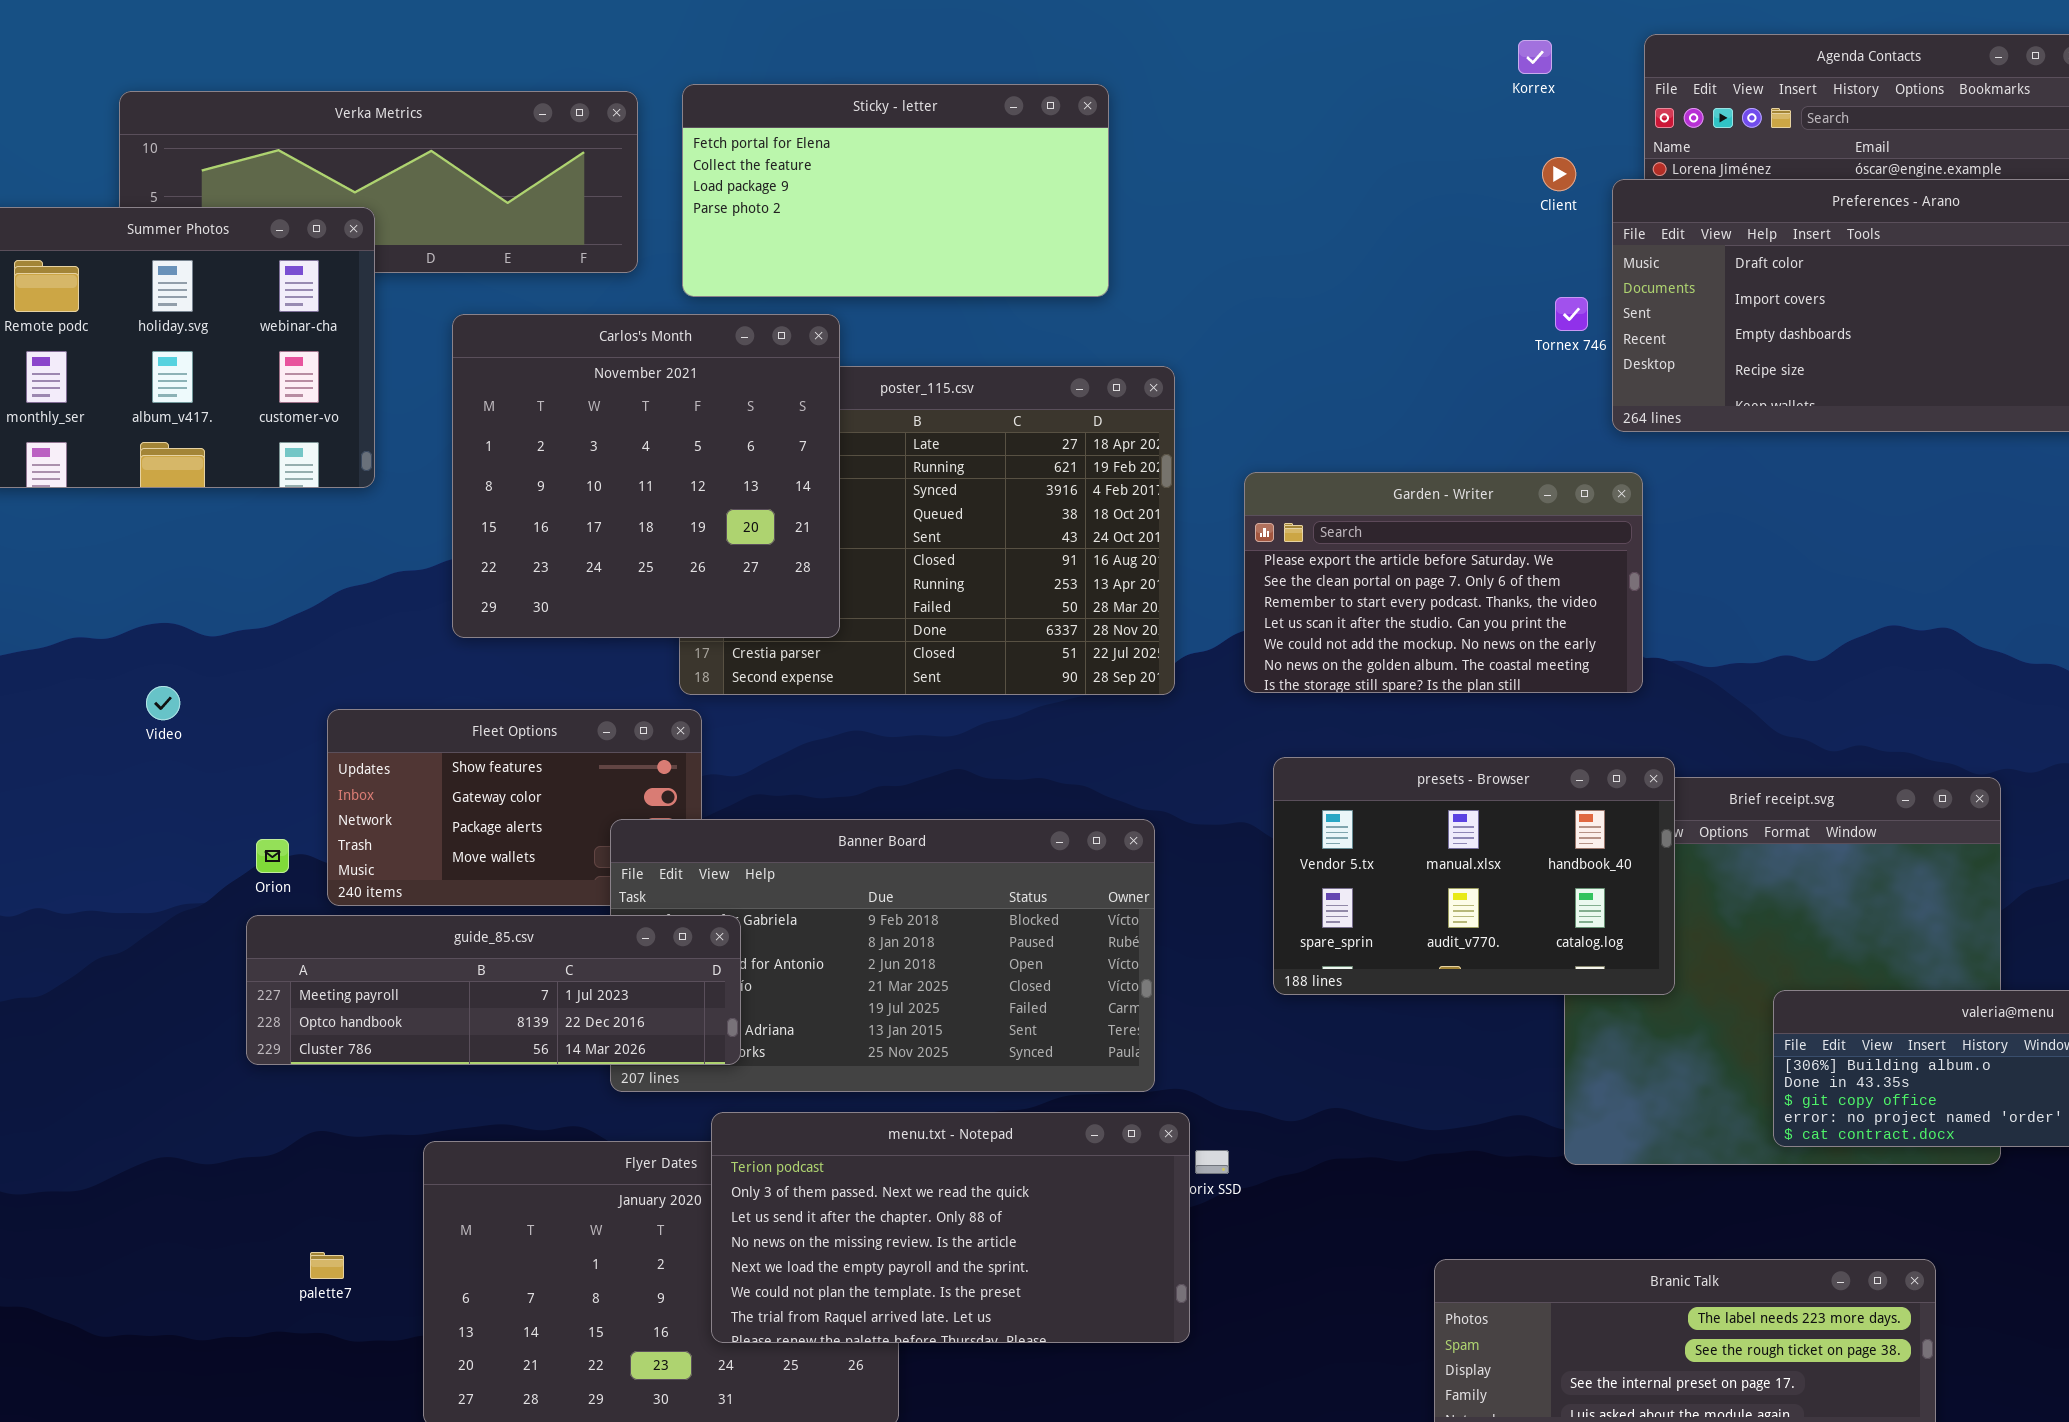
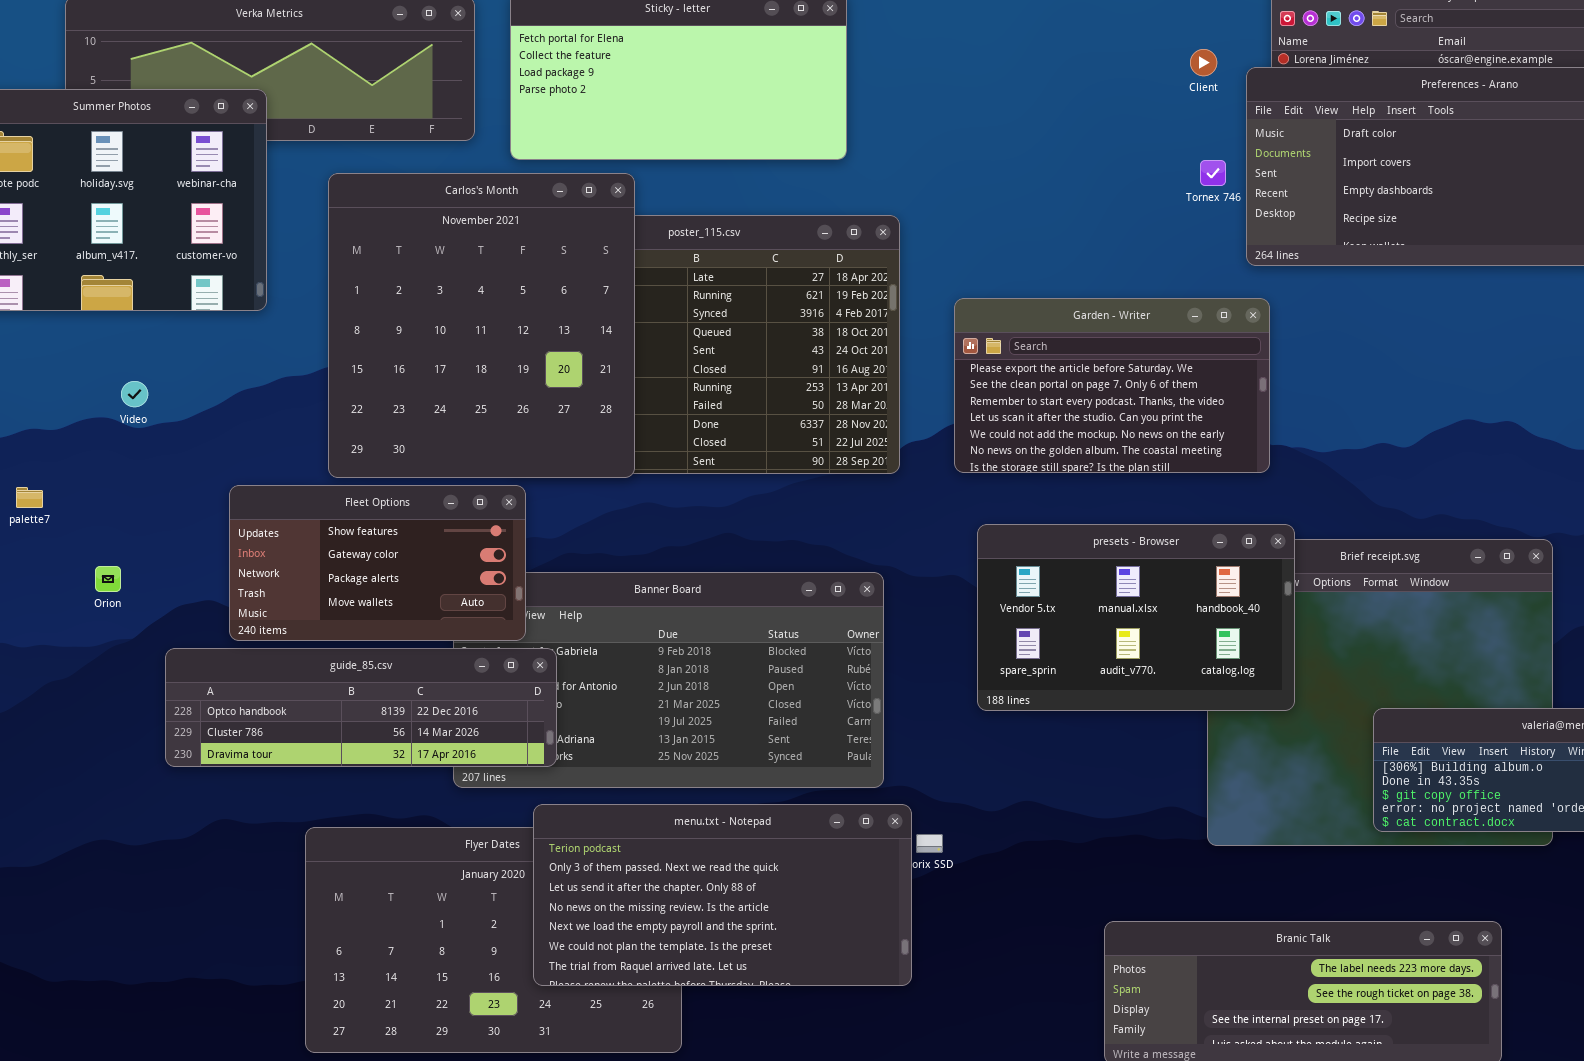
Carlos's Month: [452,314,840,638] -> [328,173,635,478], resized
Video: [146,686,180,720] -> [121,381,148,407], moved
Fleet Options: [327,709,702,906] -> [229,485,526,641], raised
Orion: [256,839,289,873] -> [95,566,121,592], moved
guide_85.csv: [246,915,741,1065] -> [165,648,557,767], scrolled down 1 row
palette7: [310,1252,344,1279] -> [16,487,43,508], moved

